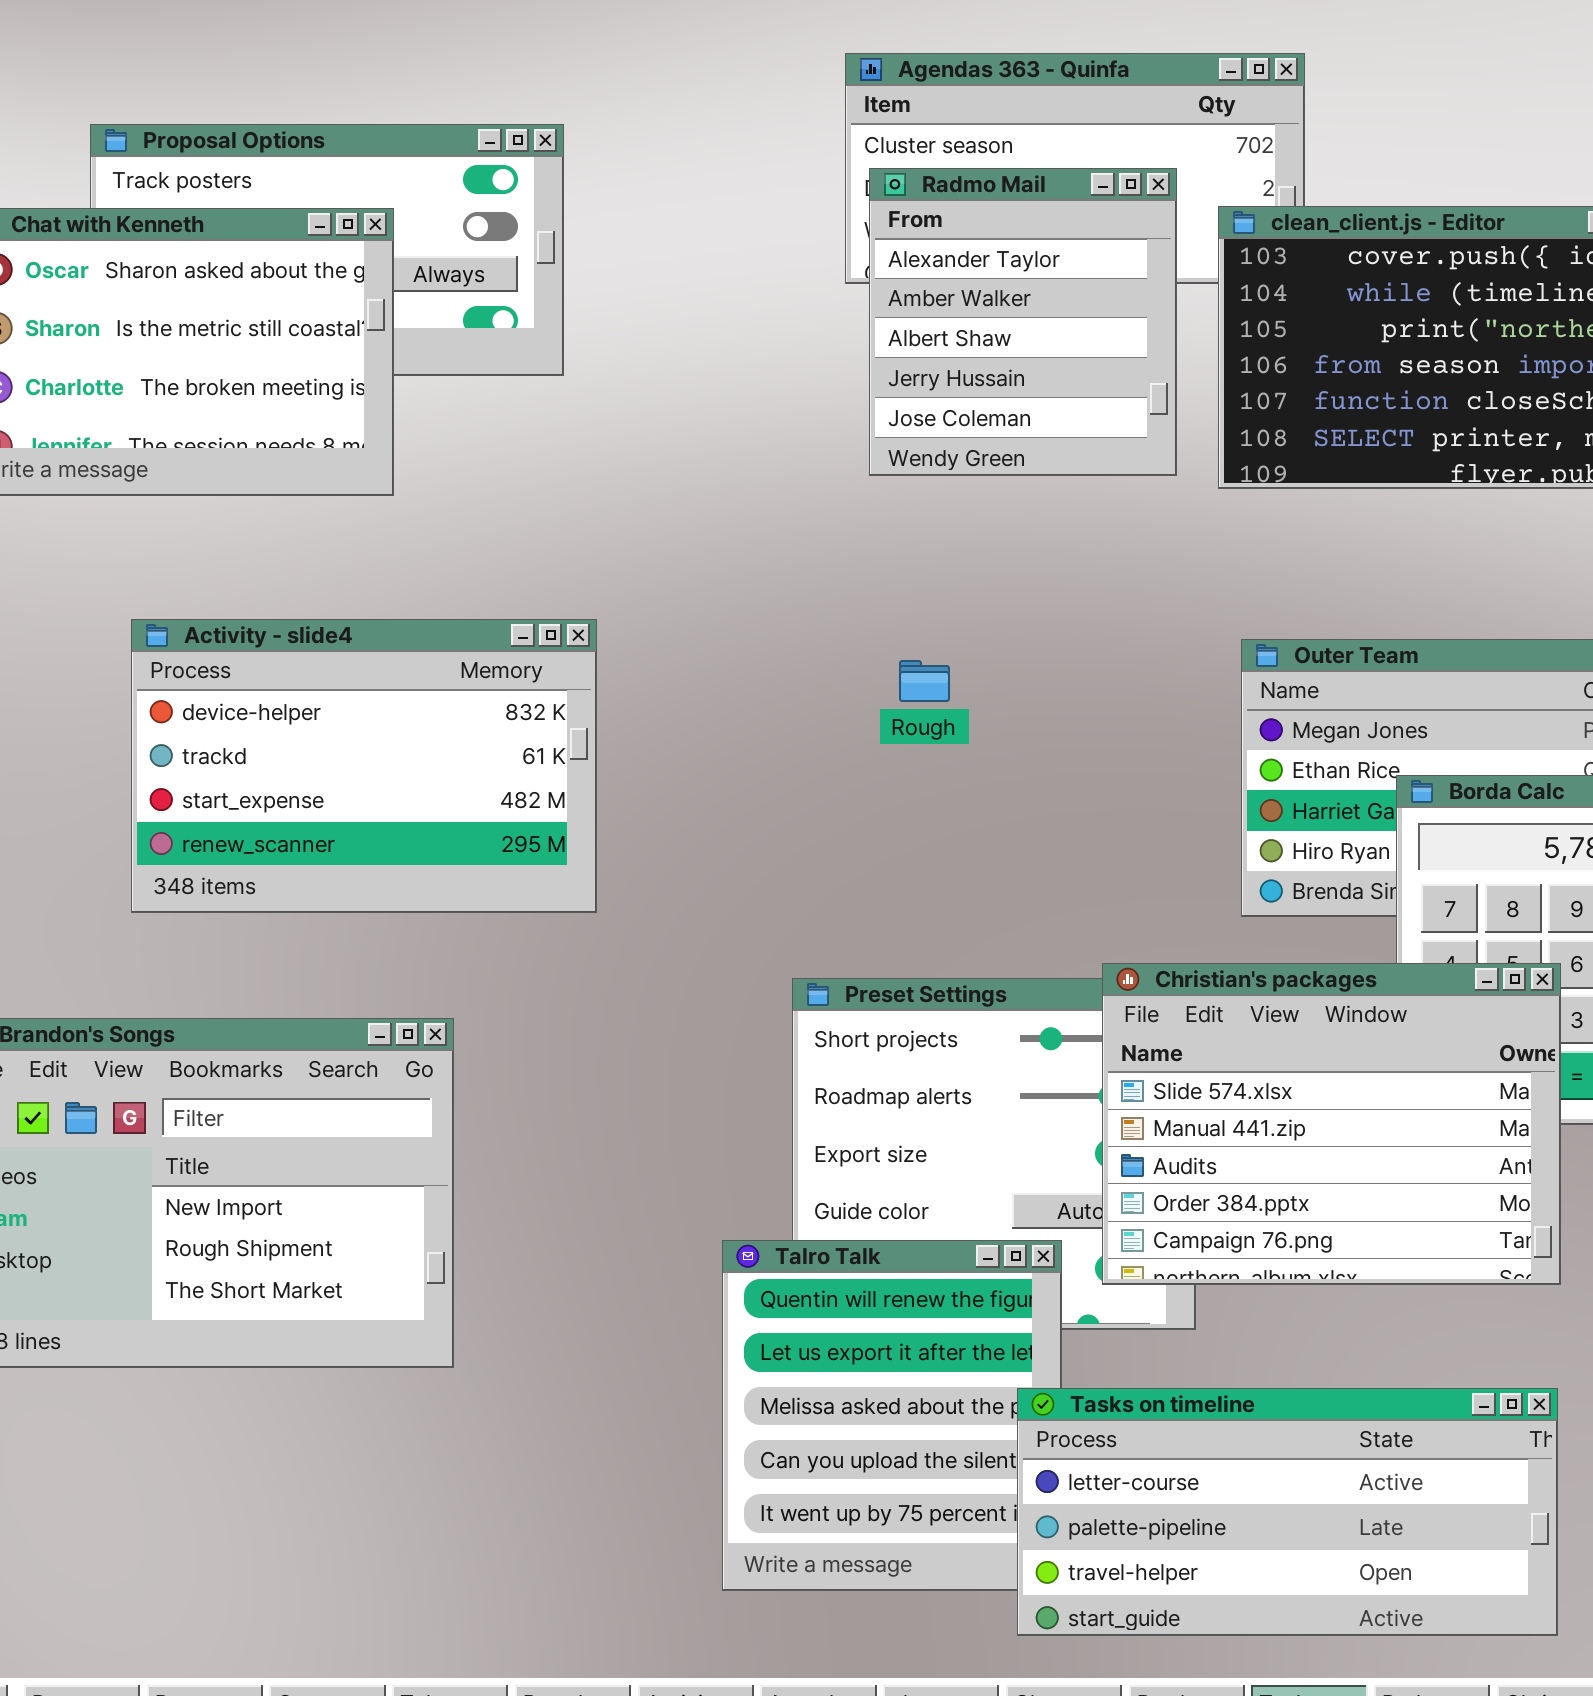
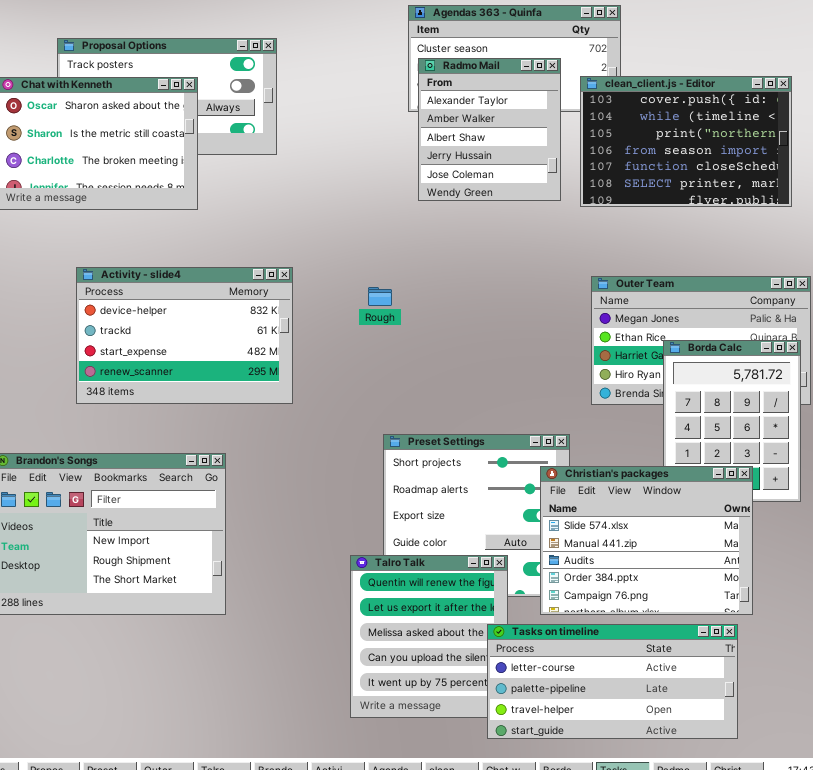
Rough: [899,660,950,702] -> [368,287,392,306], moved
Christian's packages: [1102,963,1561,1285] -> [540,466,753,615], moved

